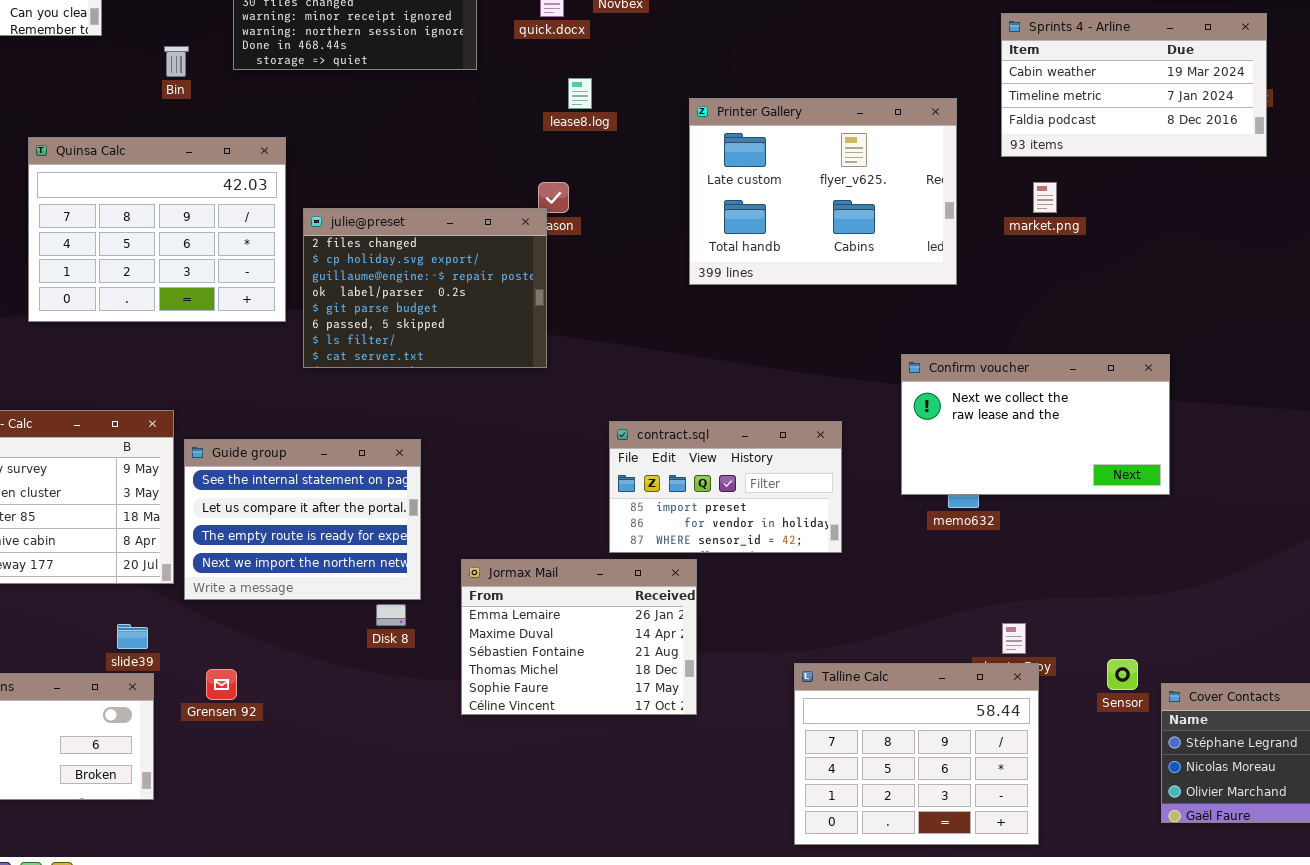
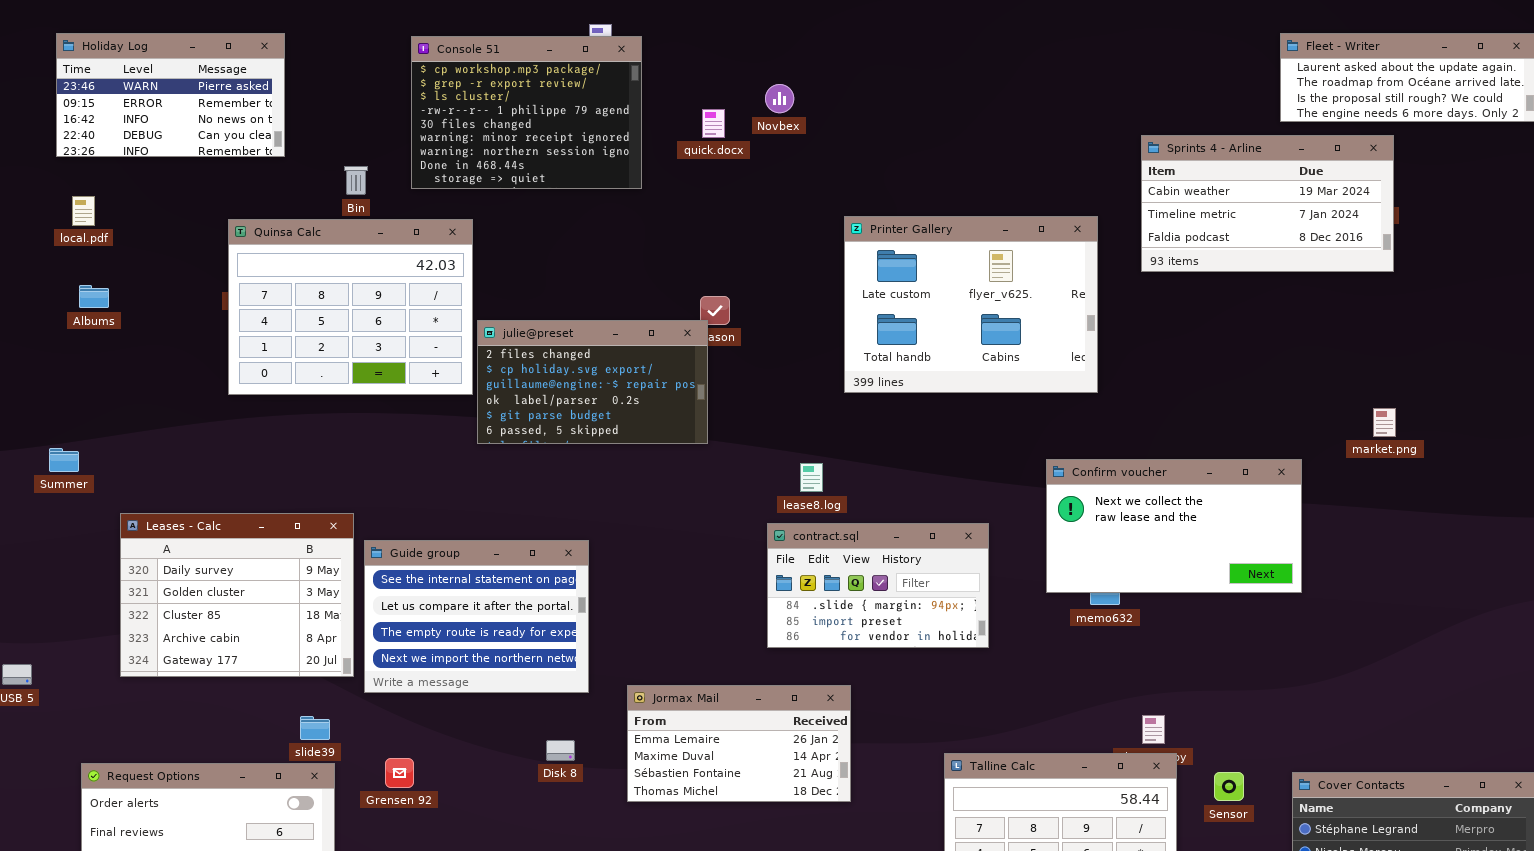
lease8.log: [568,78,592,109] -> [800,463,823,492], moved
Quinsa Calc: [28,137,286,322] -> [228,219,473,395], moved
market.png: [1033,182,1057,213] -> [1373,408,1396,437], moved
julie@preset: [303,208,547,368] -> [477,320,708,444], resized
contract.sql: [609,421,842,553] -> [767,523,989,648], scrolled up 1 row
Jormax Mail: [461,559,697,715] -> [627,685,851,802], resized
Disk 8: [376,604,406,626] -> [546,740,575,761], moved
Sensor: [1107,659,1138,690] -> [1214,772,1244,801], moved

